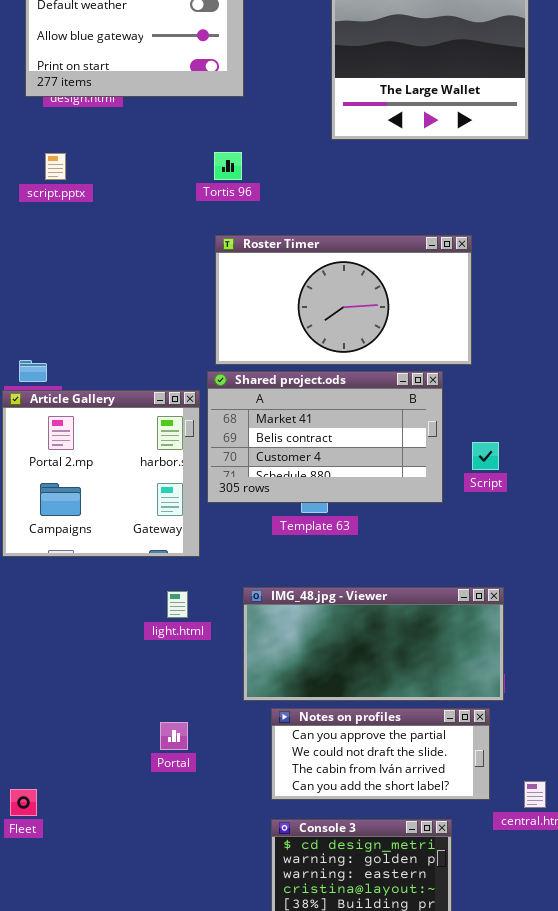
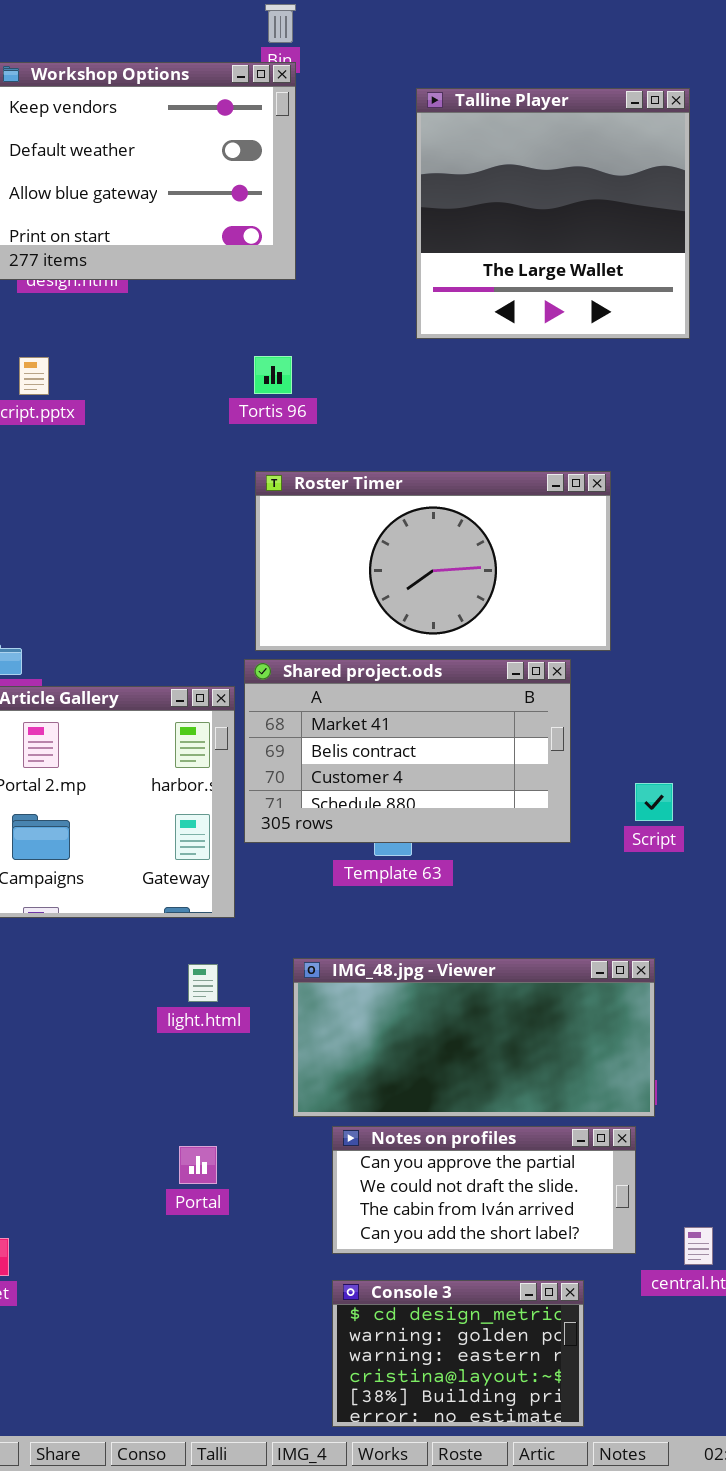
Script: [472,442,499,470] -> [635,783,673,821], moved

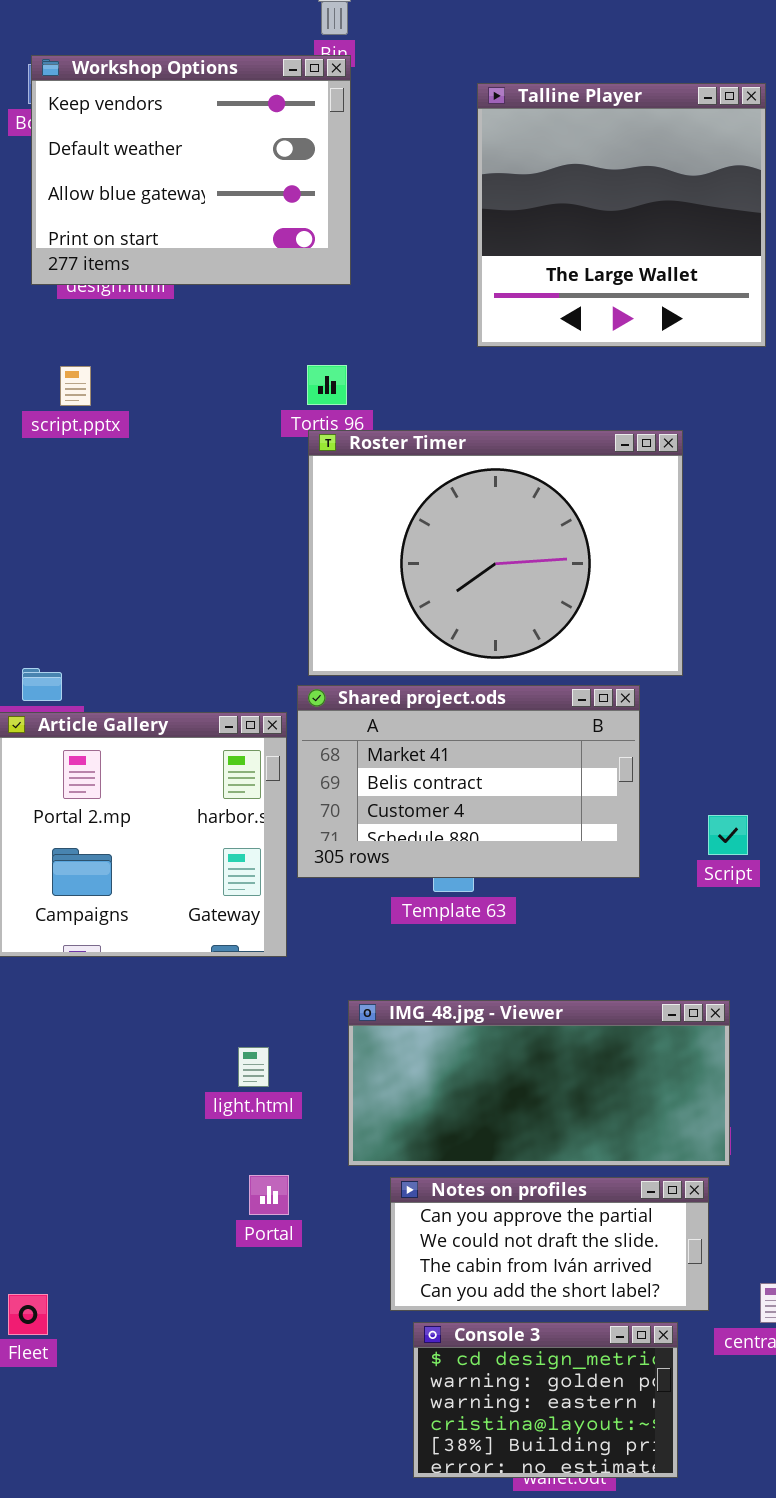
Roster Timer: [255,471,611,651] -> [308,430,683,676], resized
light.html: [188,964,218,1002] -> [238,1047,269,1087], moved
Portal: [179,1146,217,1184] -> [249,1175,289,1215], moved
Console 3: [332,1280,584,1427] -> [413,1322,678,1478], moved

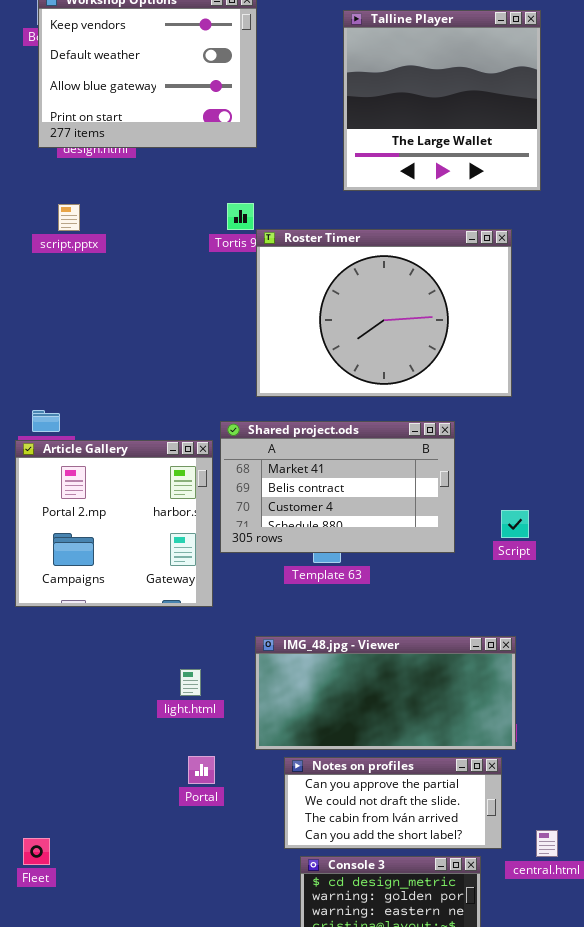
Roster Timer: [308,430,683,676] -> [256,229,512,397], moved

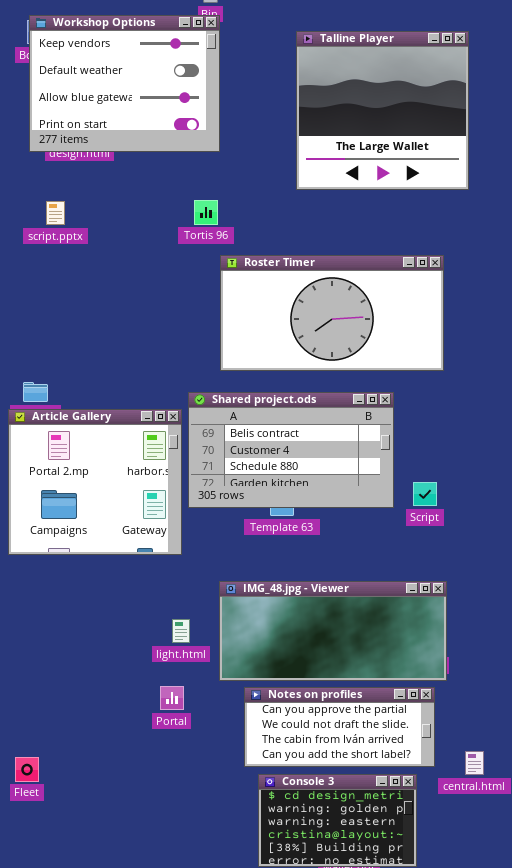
Roster Timer: [256,229,512,397] -> [220,255,444,371], resized
Shared project.ods: [220,421,455,553] -> [188,392,394,508], scrolled down 1 row
Script: [501,510,529,538] -> [413,482,437,506], moved
light.html: [180,669,201,696] -> [172,619,190,643], moved

